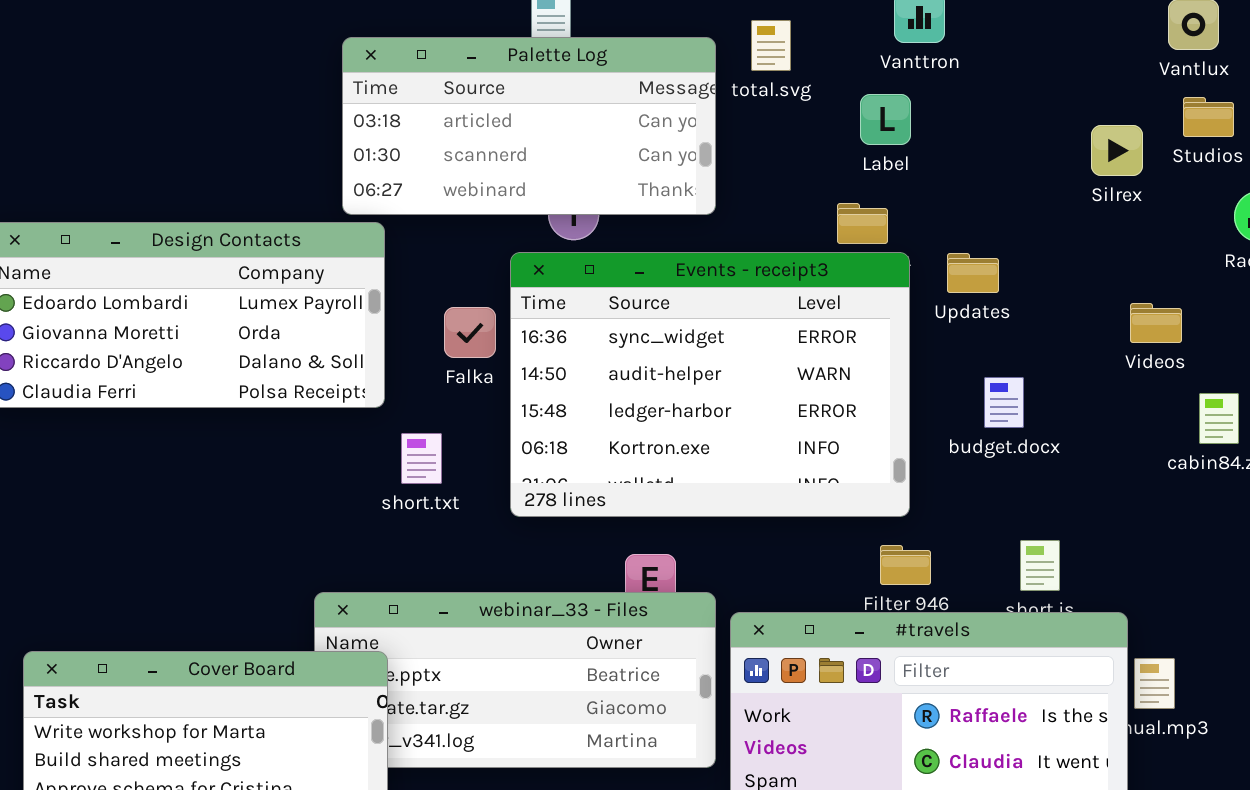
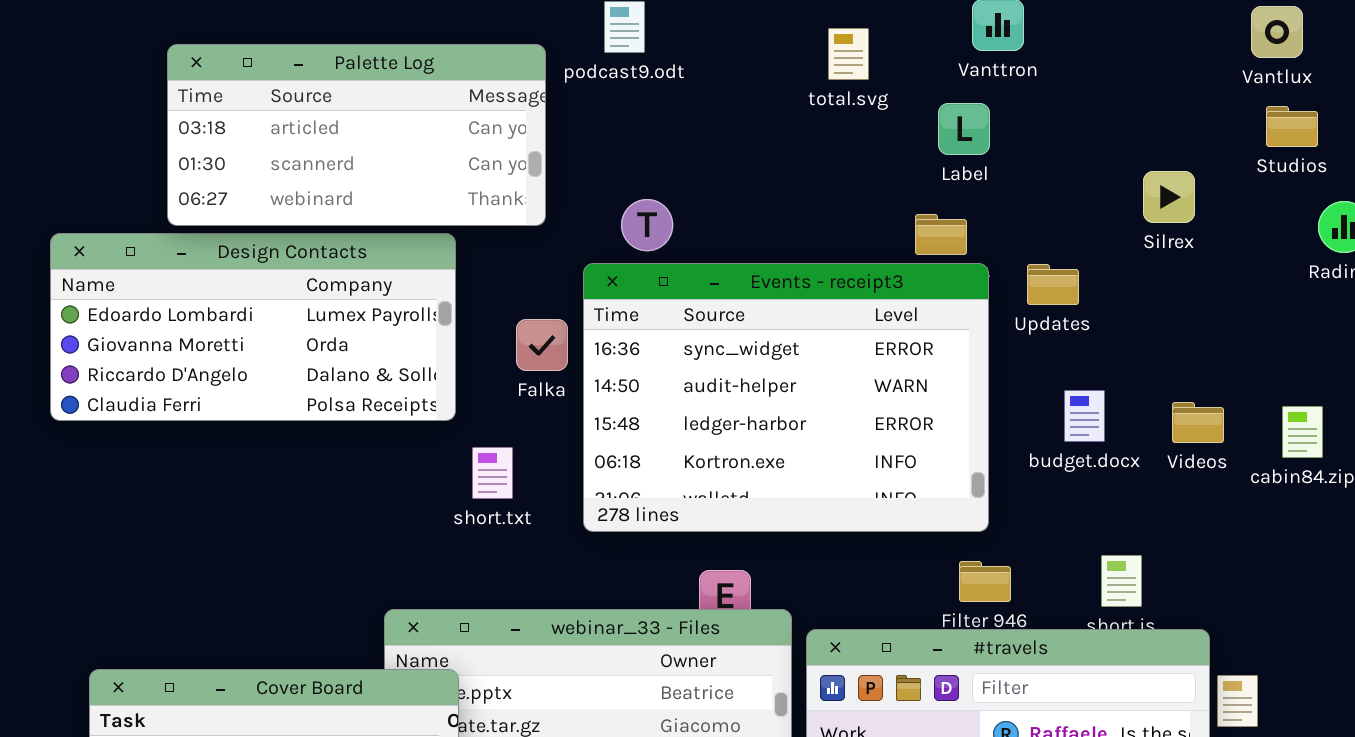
Palette Log: [342,37,716,215] -> [167,44,546,226], moved
Silrex: [1091,125,1143,176] -> [1143,171,1195,223], moved
Videos: [1130,303,1182,343] -> [1172,402,1224,443], moved

